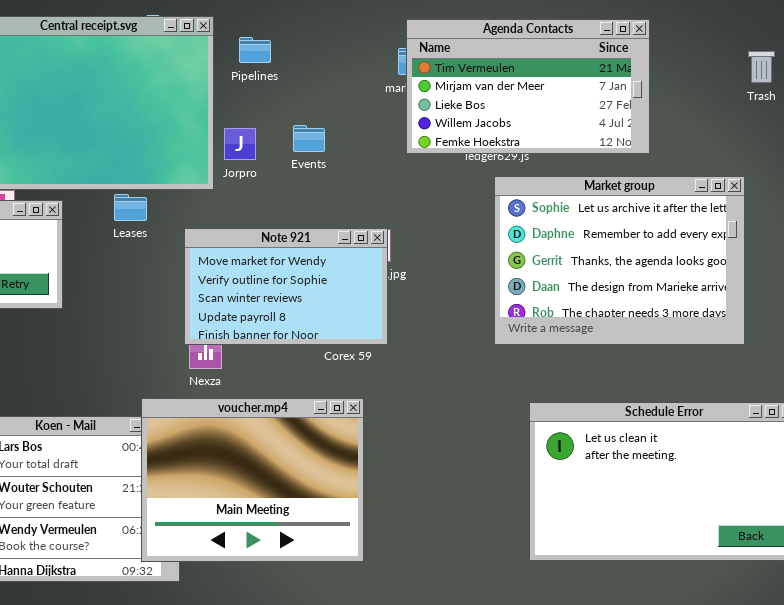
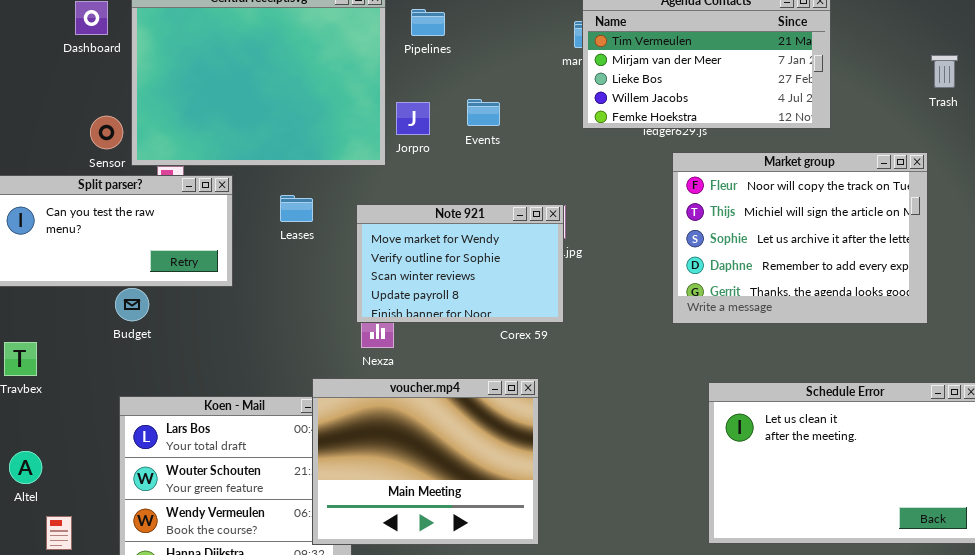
Trash: [748,51,775,83] -> [931,55,958,88], moved
Market group: [494,176,745,345] -> [672,152,928,324], scrolled up 2 rows
Leases: [114,194,147,221] -> [280,195,313,222], moved

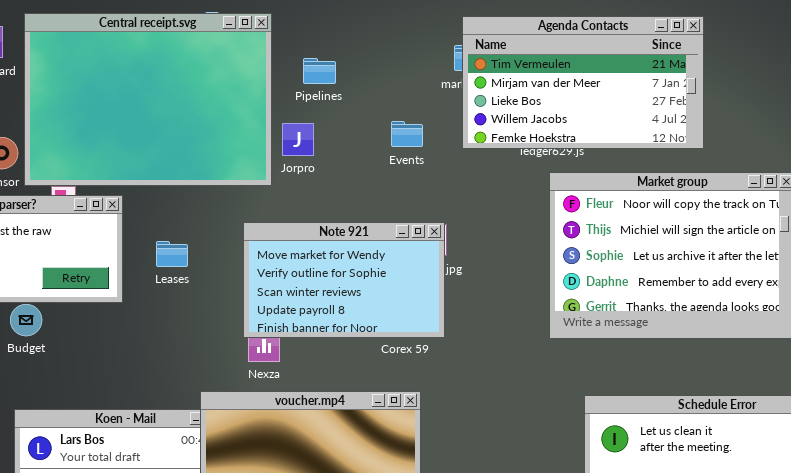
Pipelines: [411,9,445,36] -> [303,58,336,84], moved
Events: [467,99,500,126] -> [391,121,423,147], moved
Leases: [280,195,313,222] -> [156,241,188,267], moved

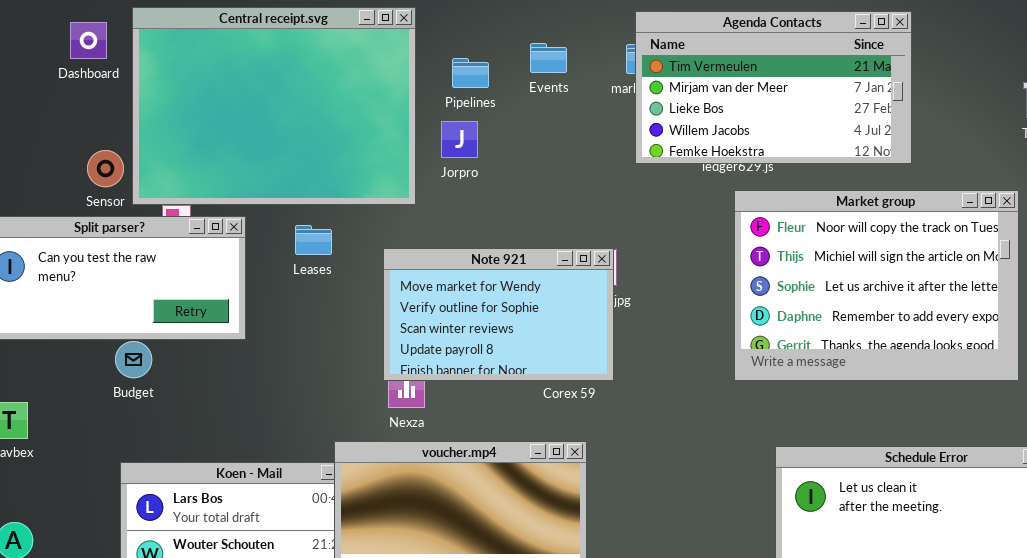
Events: [391,121,423,147] -> [530,43,567,73], moved
Jorpro: [282,123,314,156] -> [441,121,478,158], moved
Leases: [156,241,188,267] -> [295,225,332,255], moved

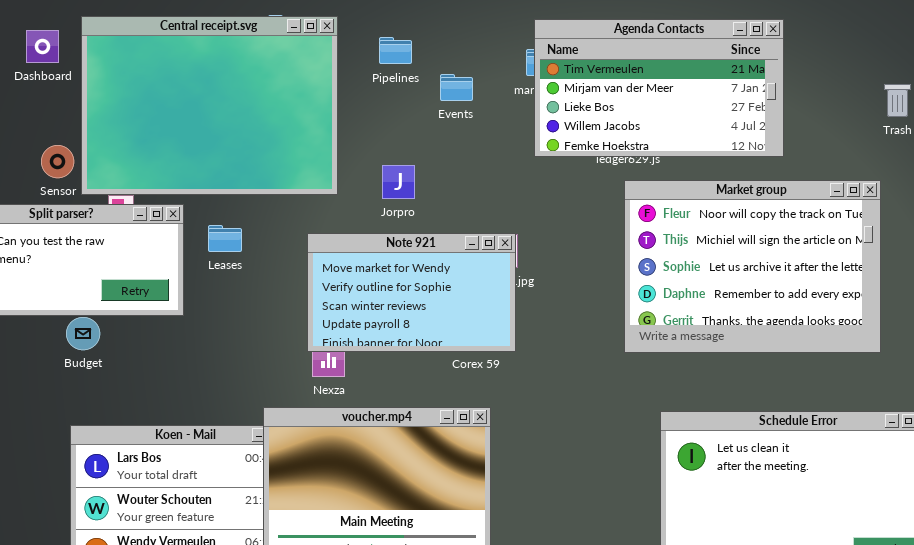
Events: [530,43,567,73] -> [440,74,473,101], moved
Pipelines: [452,58,489,88] -> [379,37,412,64], moved
Jorpro: [441,121,478,158] -> [382,165,415,199], moved
Leases: [295,225,332,255] -> [208,225,242,252], moved

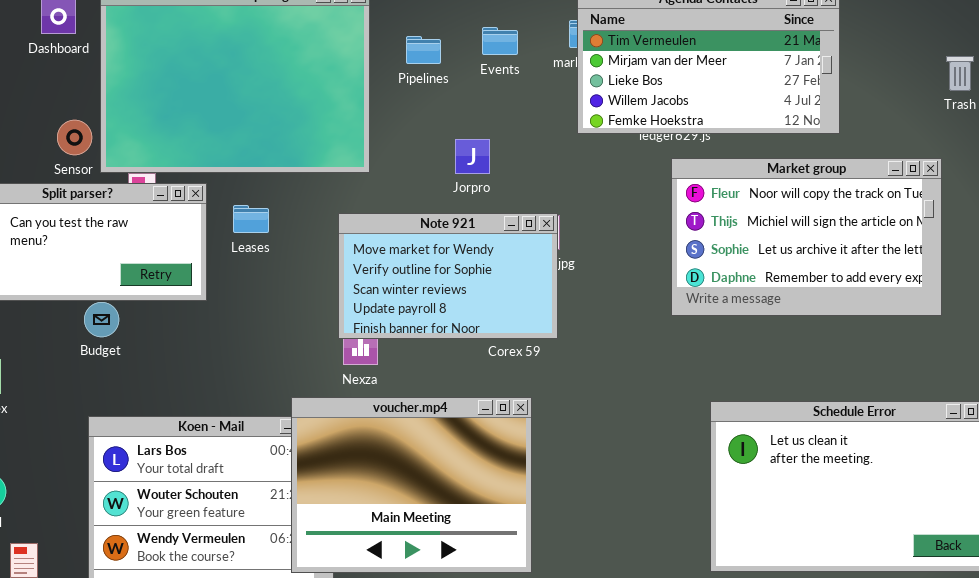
Pipelines: [379,37,412,64] -> [406,36,441,64], moved
Events: [440,74,473,101] -> [482,27,518,55], moved
Jorpro: [382,165,415,199] -> [455,139,490,174], moved
Market group: [624,180,881,353] -> [671,158,942,316], resized

